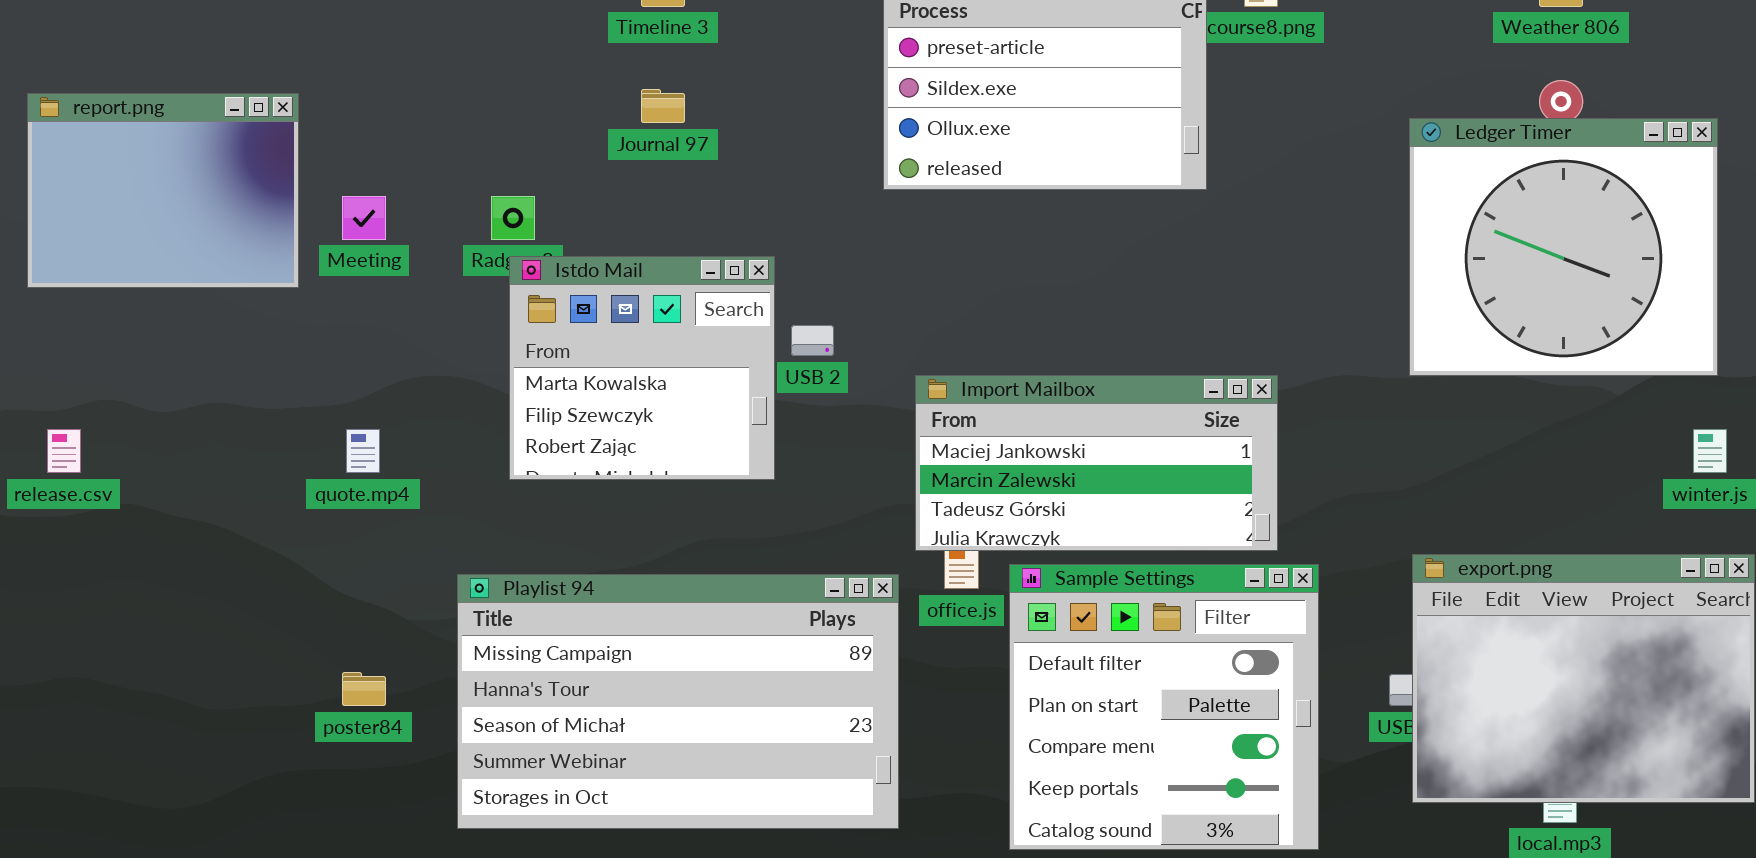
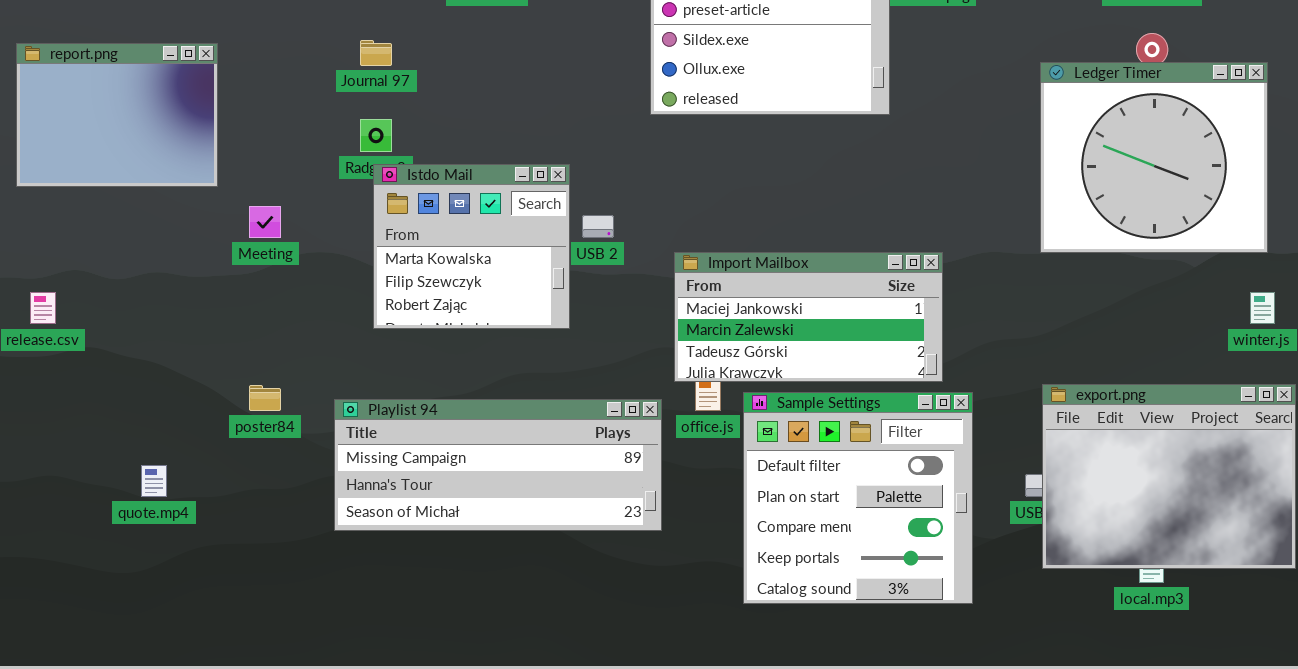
Journal 97: [641,89,685,123] -> [360,40,392,66], moved
Meeting: [342,196,386,240] -> [249,206,281,238], moved
quote.mp4: [346,429,380,473] -> [141,465,167,497], moved
Playlist 94: [457,574,899,829] -> [334,399,662,531], resized
poster84: [342,672,386,706] -> [249,385,281,411], moved

